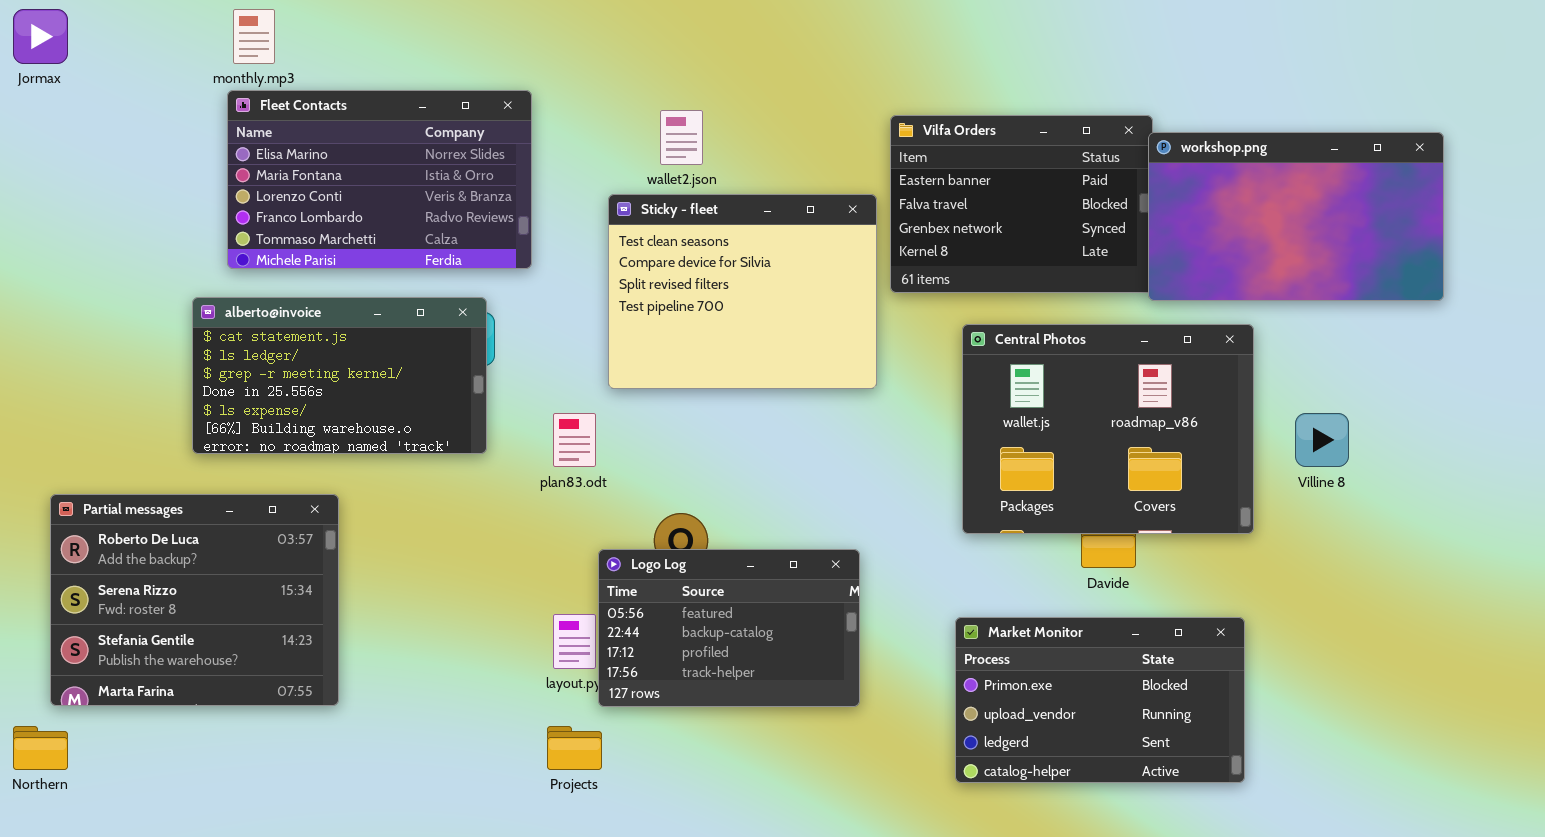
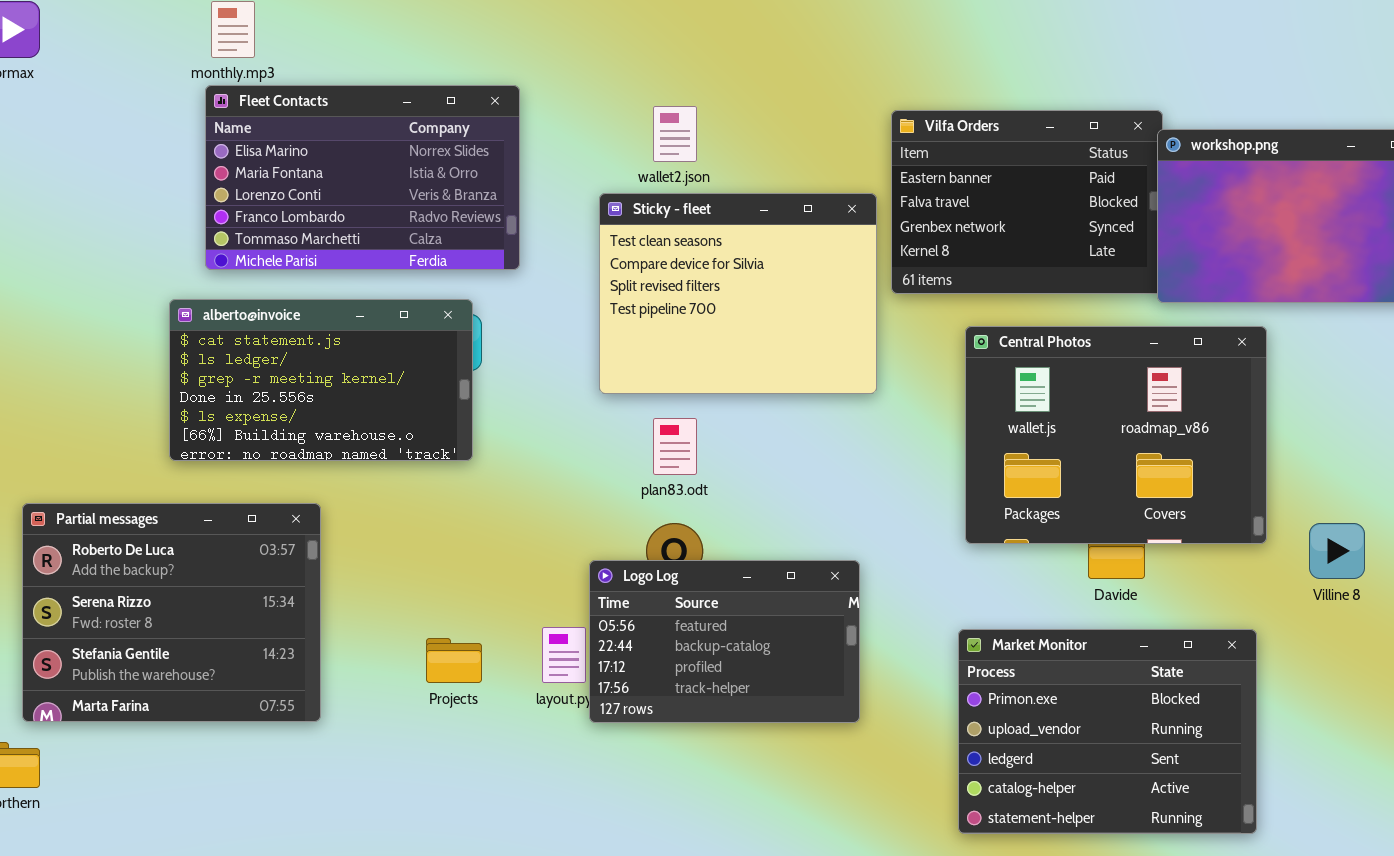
plan83.odt: [553,413,596,467] -> [653,418,697,475], moved
Villine 8: [1295,413,1349,467] -> [1309,523,1365,579], moved
Market Monitor: [955,617,1245,783] -> [958,629,1257,834], resized
Projects: [547,726,602,770] -> [426,638,482,683], moved

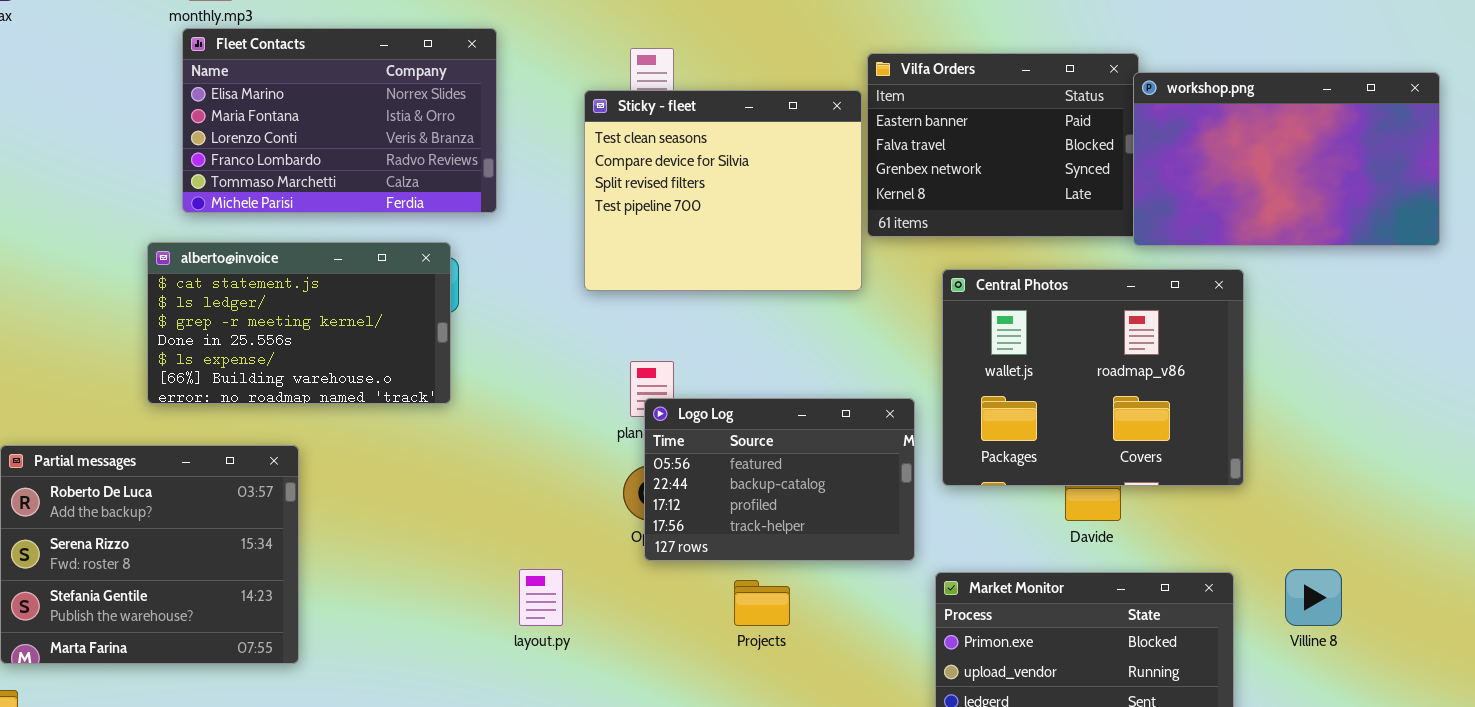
Sticky - fleet: [599,193,877,394] -> [584,90,862,291], moved
Villine 8: [1309,523,1365,579] -> [1285,569,1342,626], moved
Logo Log: [589,560,860,723] -> [644,398,915,561], moved
Projects: [426,638,482,683] -> [734,580,790,626], moved

